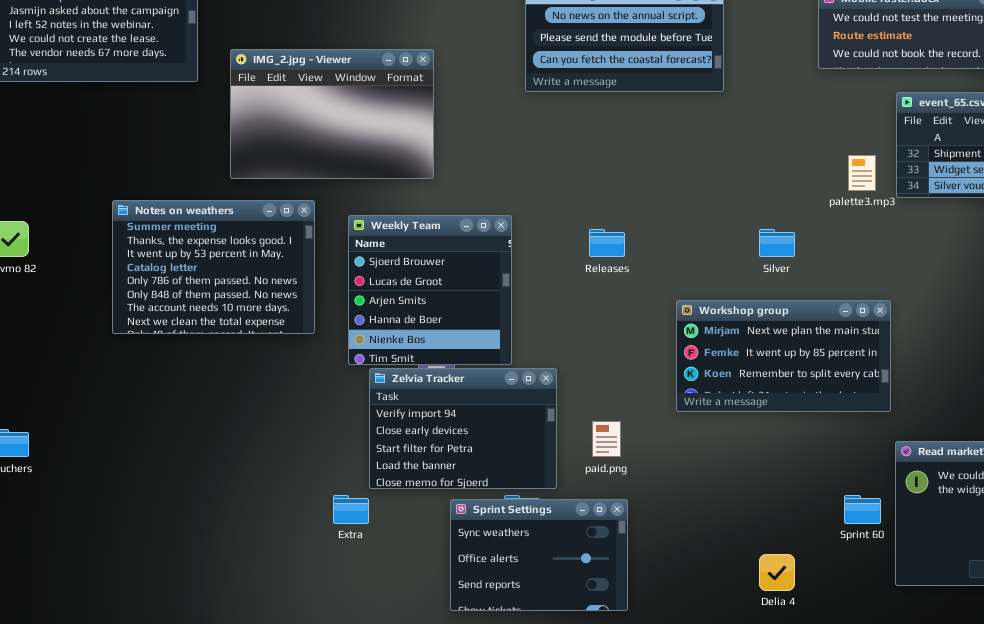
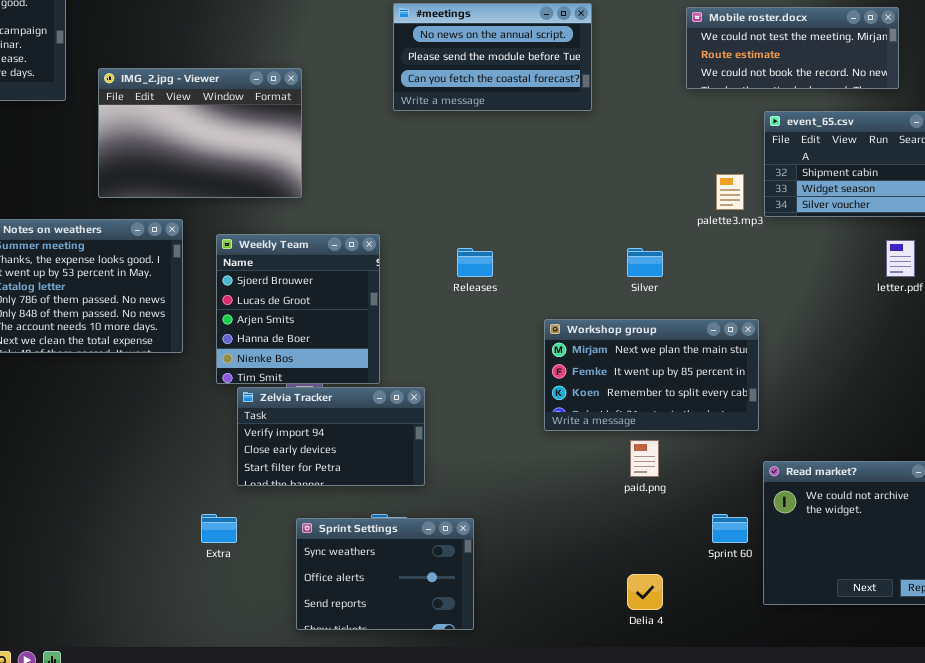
Zelvia Tracker: [369,368,557,489] -> [237,387,425,486], resized
paid.png: [592,421,621,457] -> [630,440,659,477], moved
Sprint Settings: [450,499,628,611] -> [296,518,474,630], moved

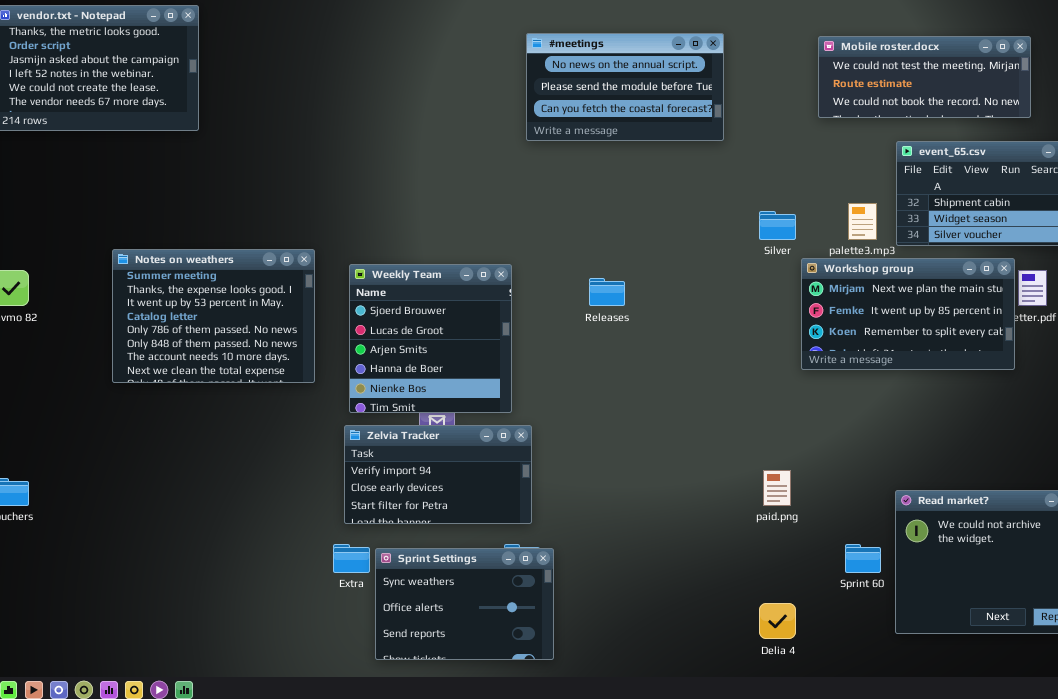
IMG_2.jpg - Viewer: [98,68,302,198] -> none, closed
Silver: [627,248,663,277] -> [759,211,796,240], moved
Workshop group: [544,319,759,431] -> [801,258,1015,370], moved
Zelvia Tracker: [237,387,425,486] -> [344,425,532,524], moved
Sprint Settings: [296,518,474,630] -> [375,548,554,660], moved

